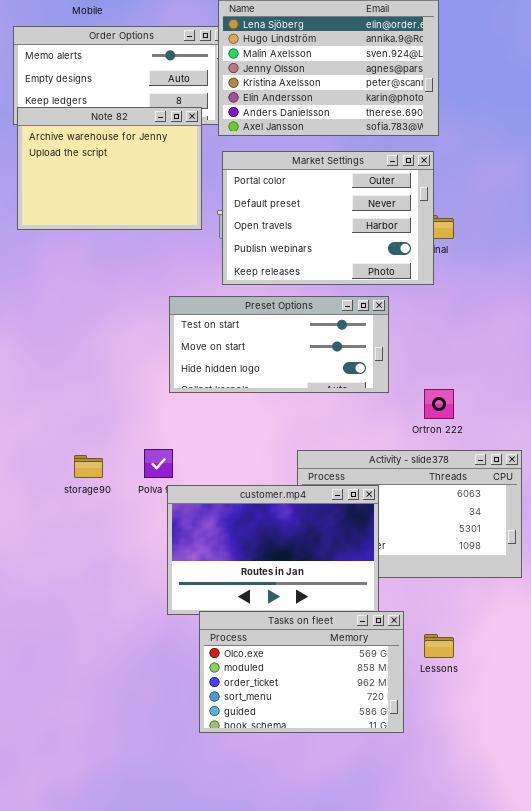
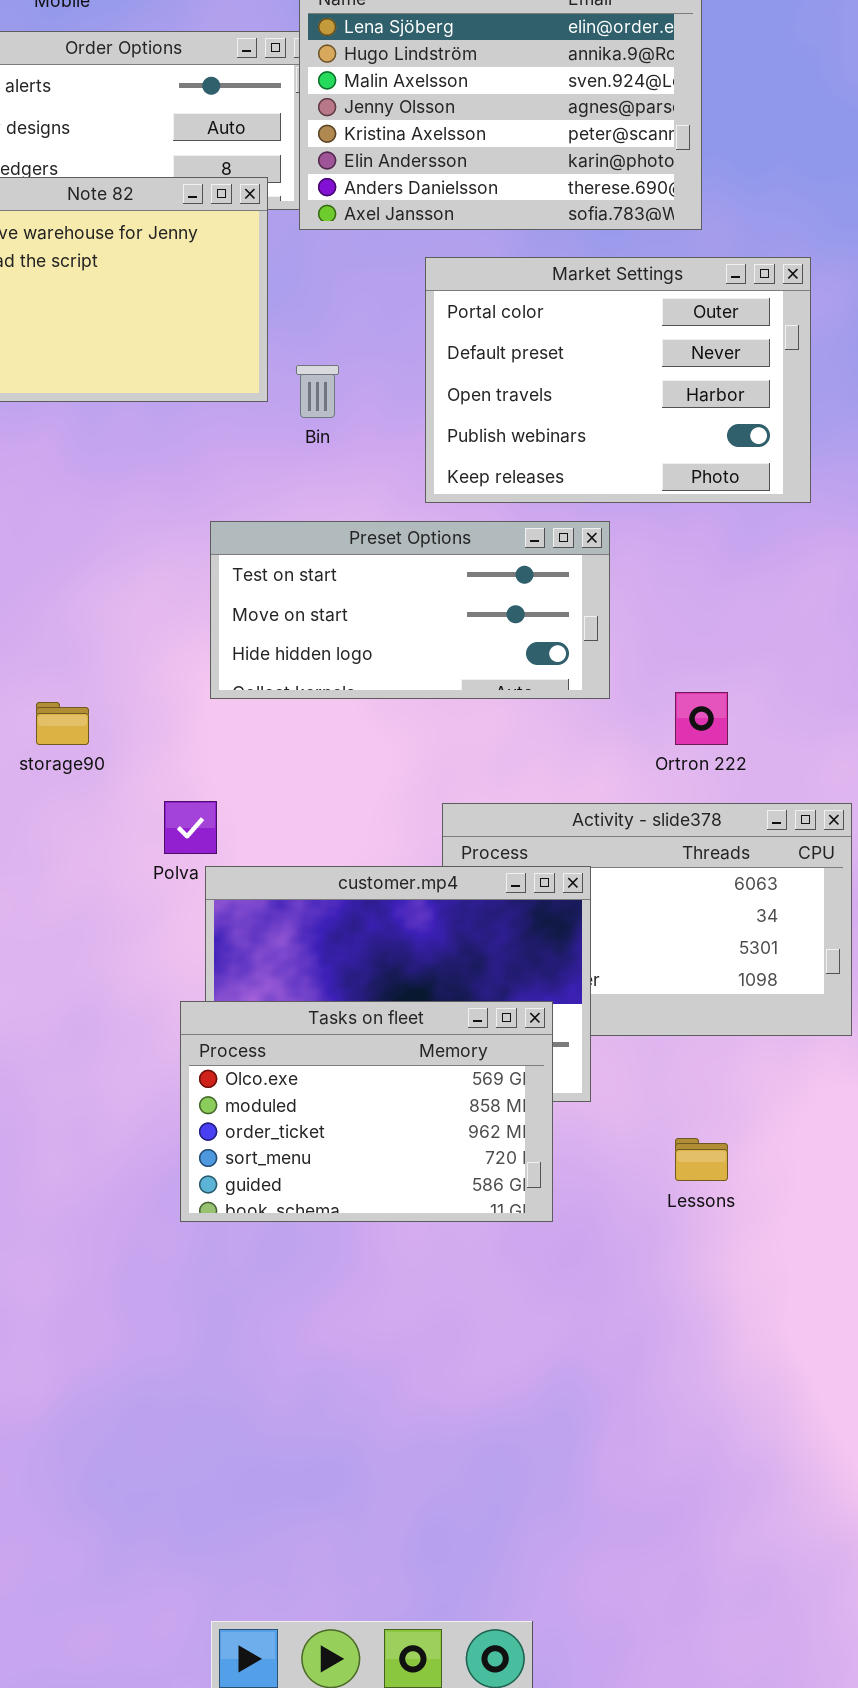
Market Settings: [222,151,434,285] -> [425,257,811,503], moved
storage90: [74,455,103,478] -> [36,702,89,745], moved
Tasks on fleet: [199,611,404,733] -> [180,1001,553,1222], moved

